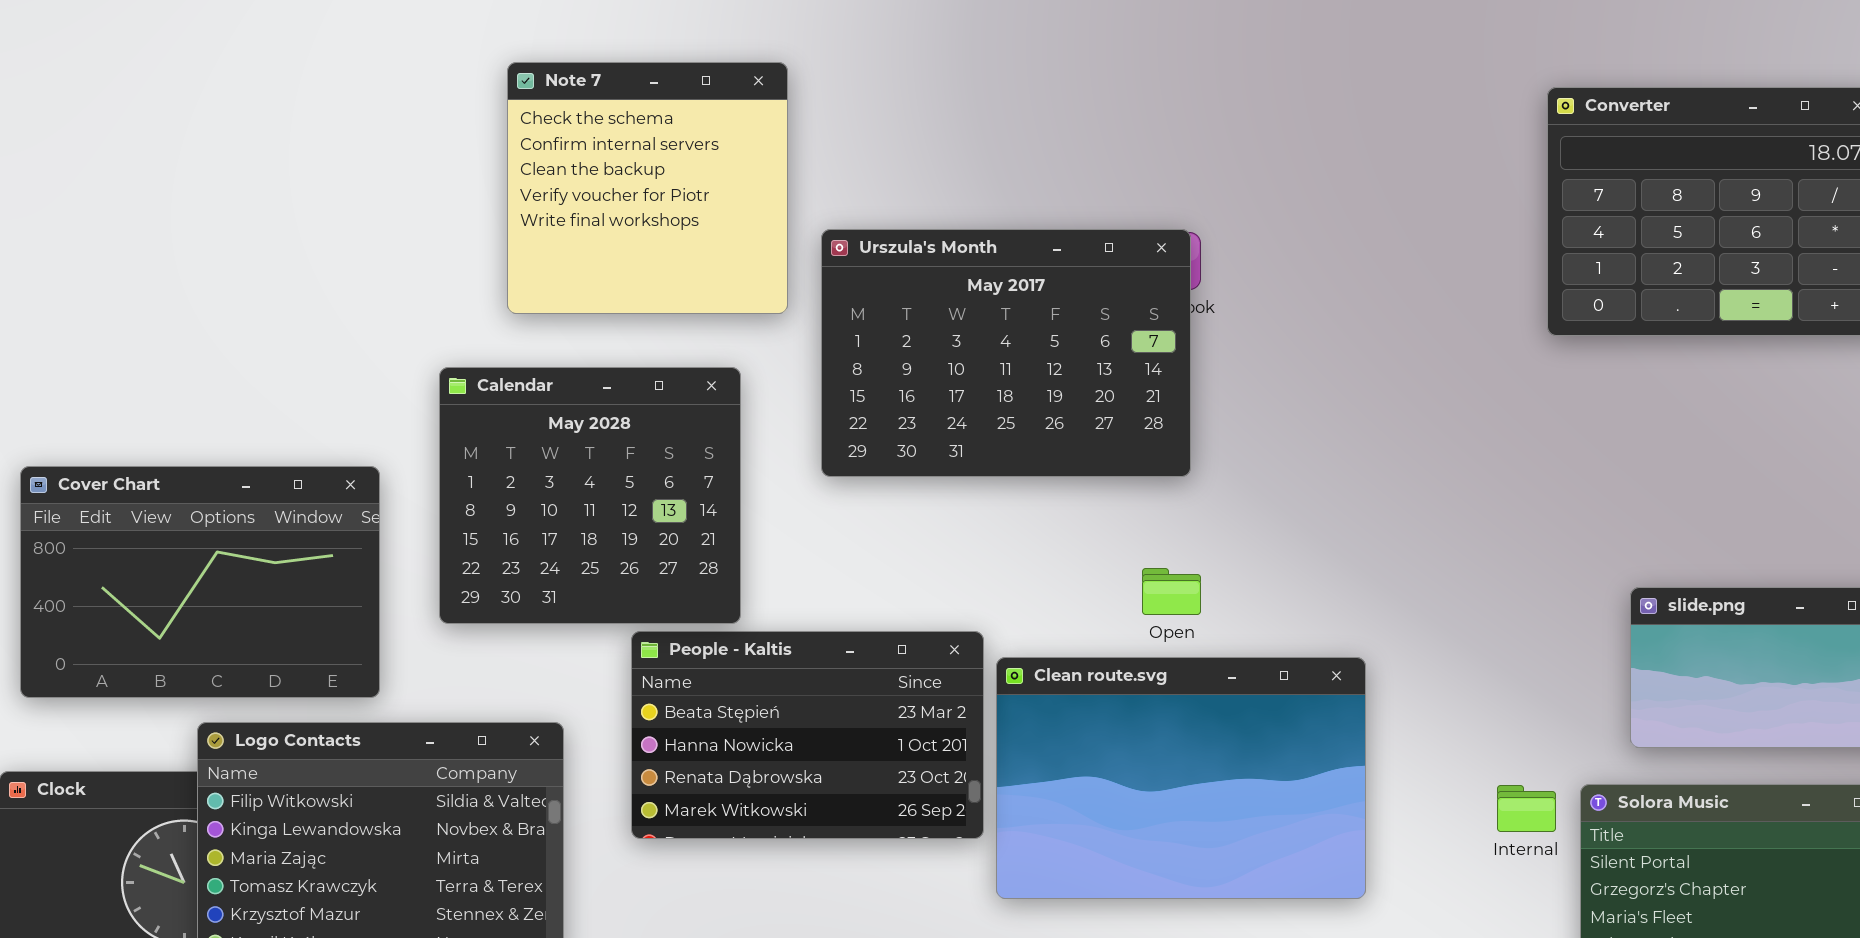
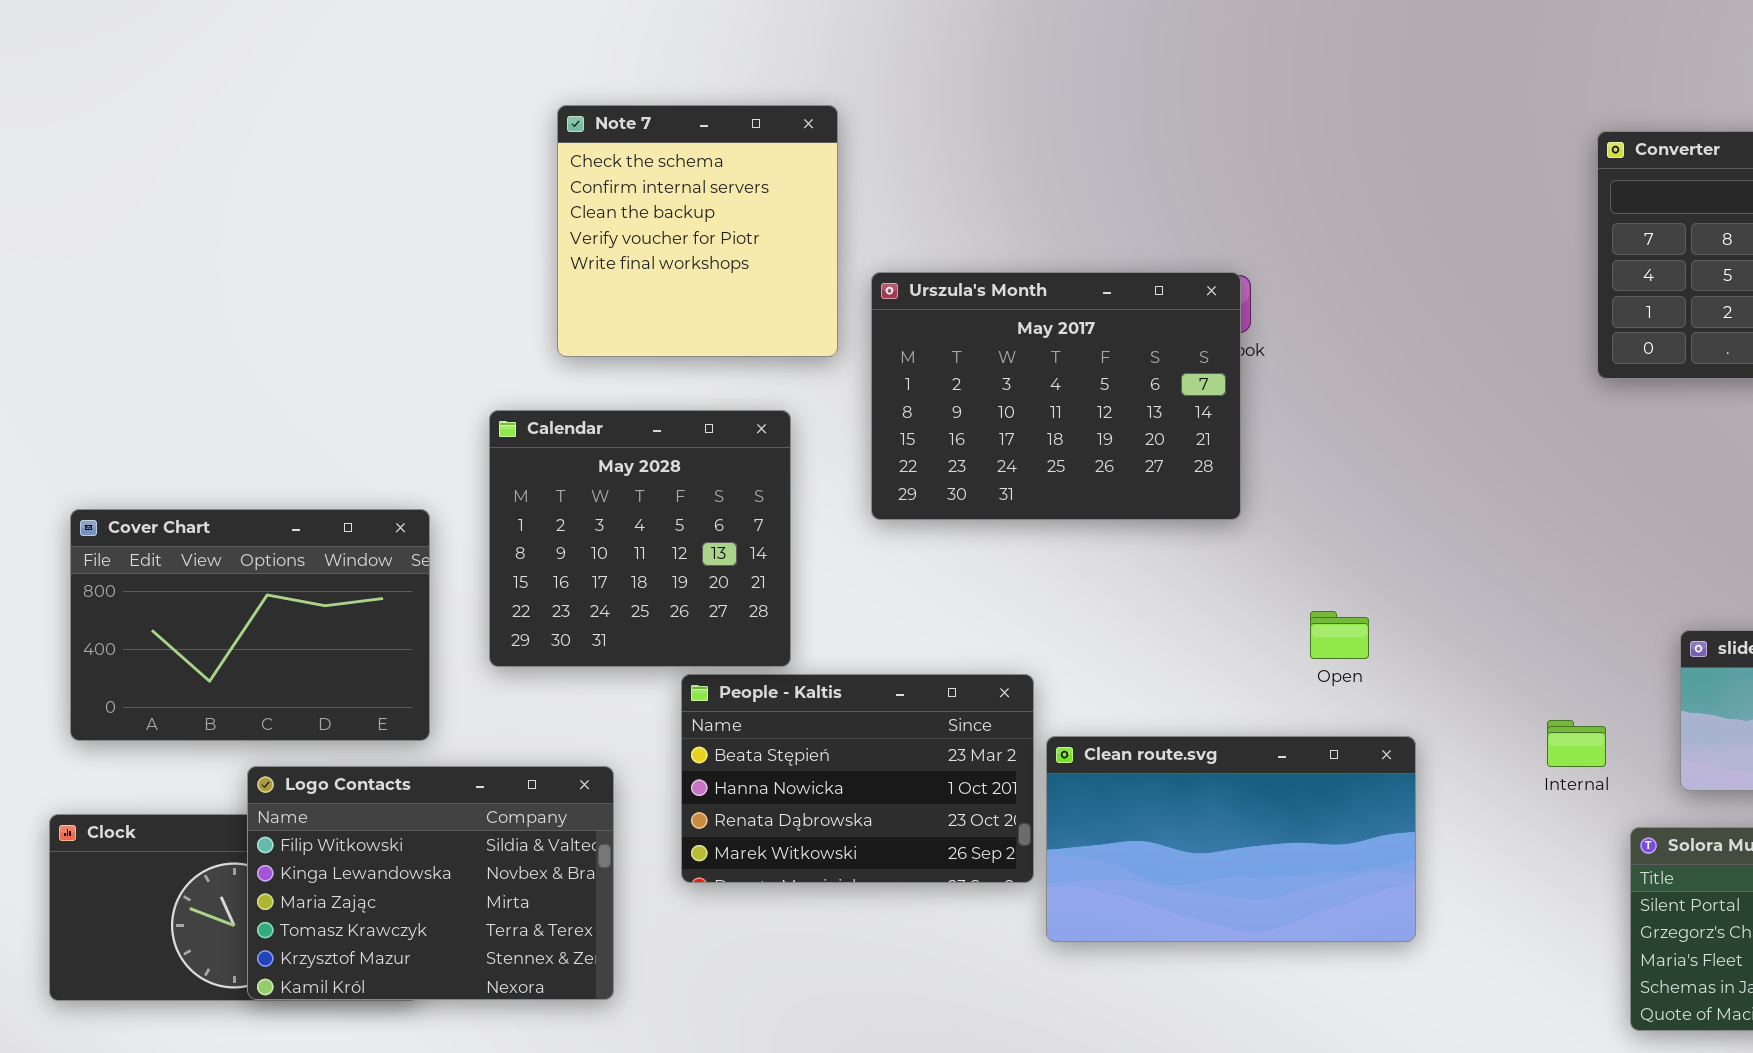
Open: [1142,568,1201,615] -> [1310,611,1369,659], moved
Clean route.svg: [996,657,1366,899] -> [1046,736,1416,942], resized
Internal: [1497,785,1556,832] -> [1547,720,1606,767], moved

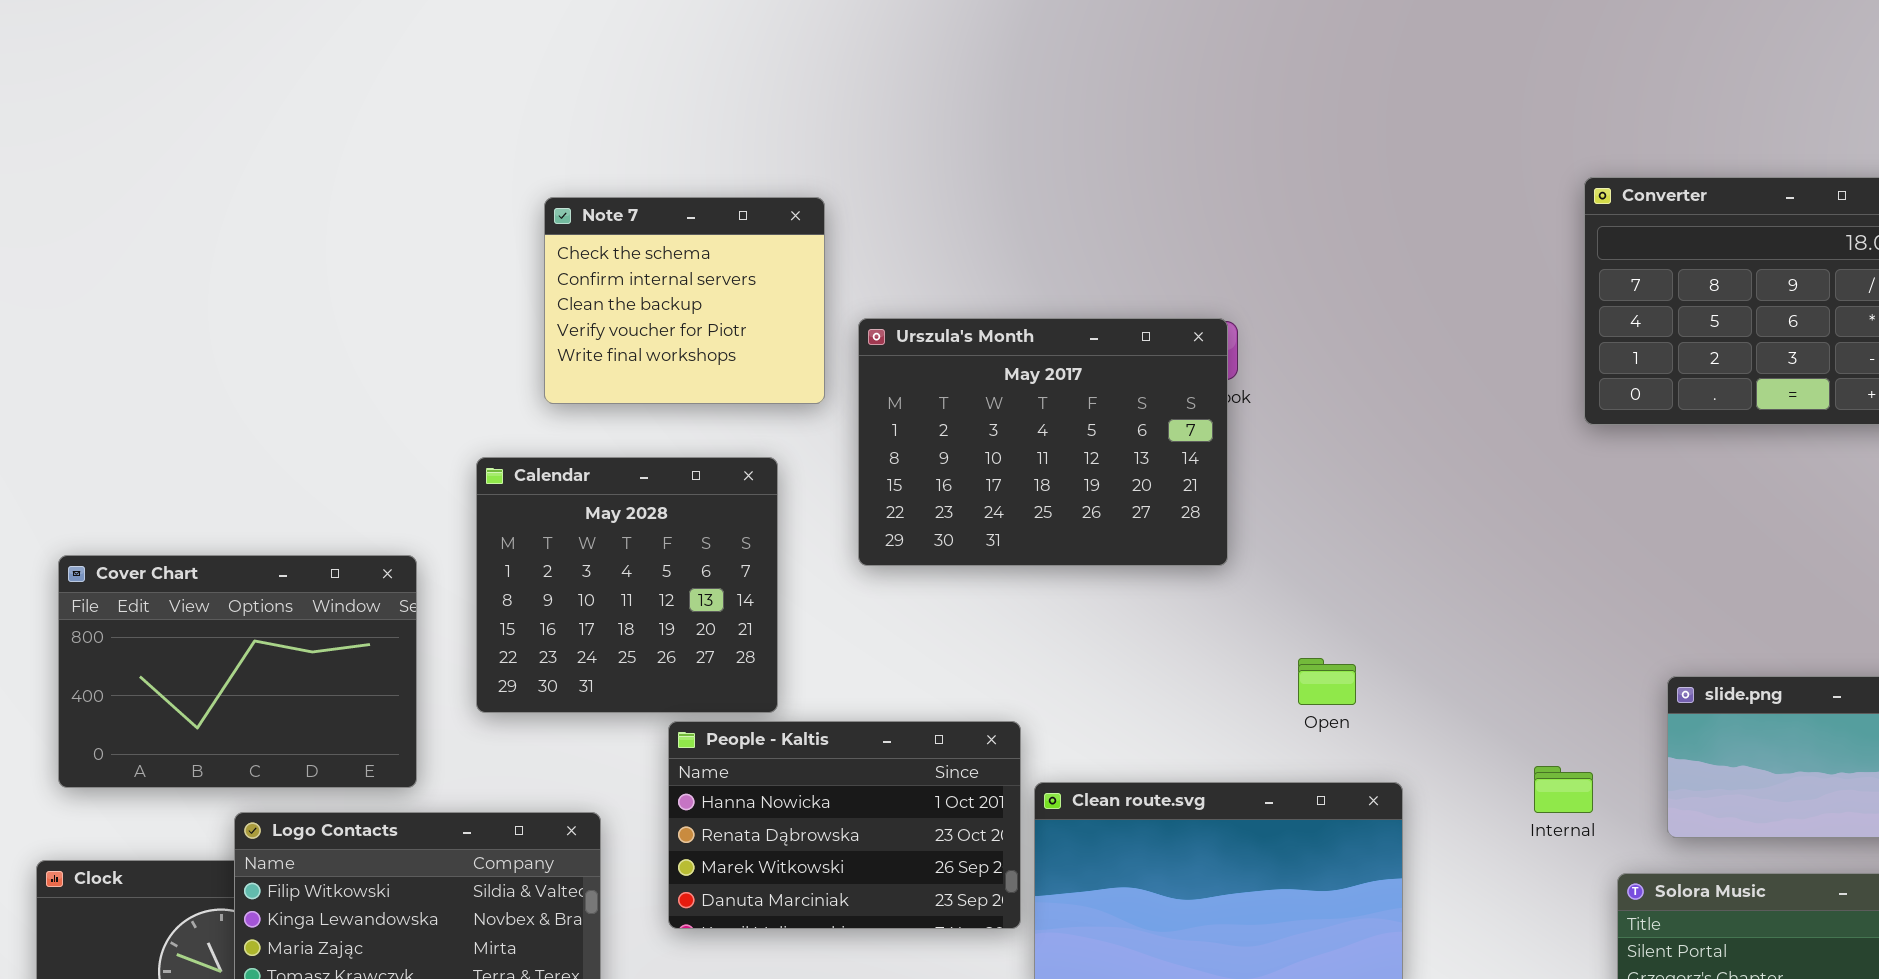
Note 7: [557,105,838,357] -> [544,197,825,404], resized
People - Kaltis: [681,674,1034,883] -> [668,721,1021,929], scrolled down 1 row

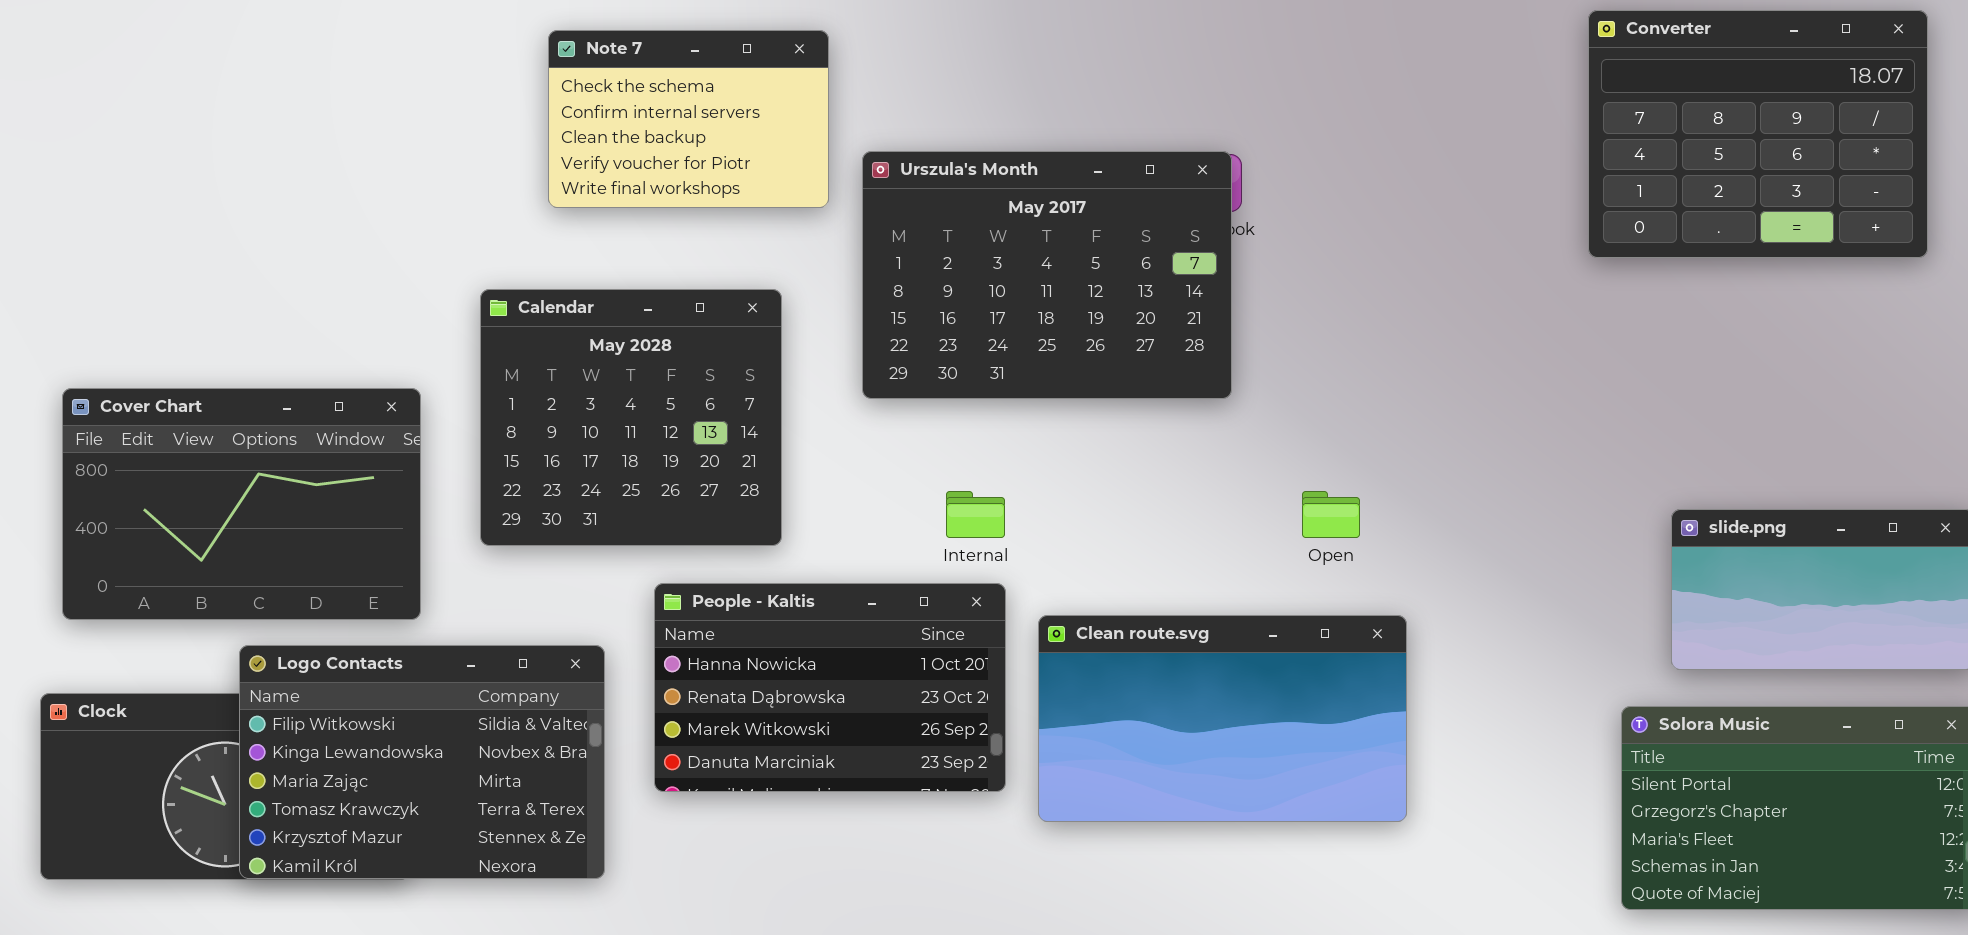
Note 7: [544,197,825,404] -> [548,30,829,208], resized
People - Kaltis: [668,721,1021,929] -> [654,583,1006,792], moved
Internal: [1534,766,1593,813] -> [946,491,1005,538], moved

